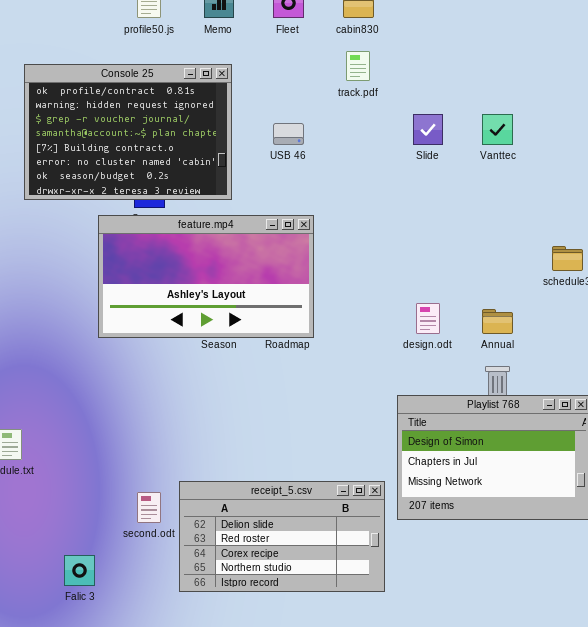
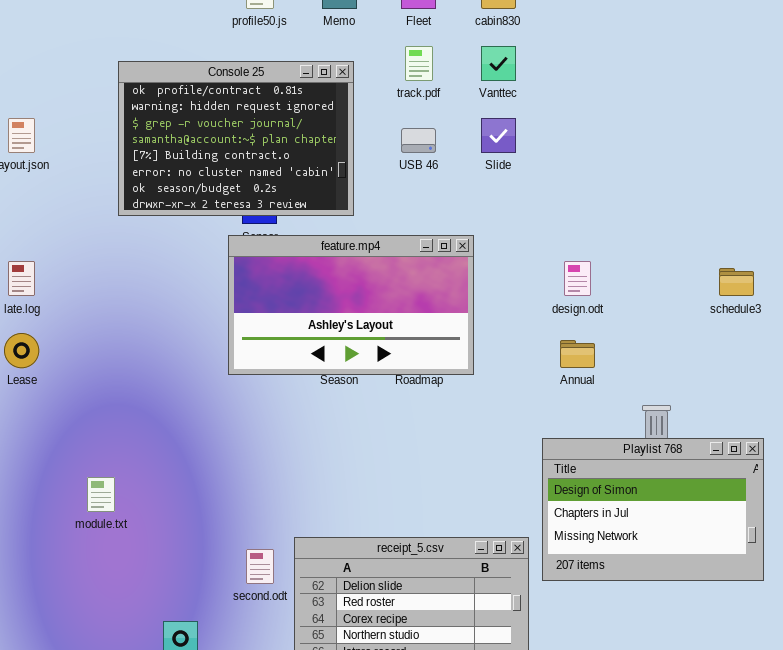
track.pdf: [346,51,370,81] -> [405,46,433,81], moved
Slide: [413,114,443,145] -> [481,118,516,153], moved
Vanttec: [482,114,513,145] -> [481,46,516,81], moved
feature.mp4: [98,215,314,338] -> [228,235,474,375], moved
design.odt: [416,303,440,334] -> [564,261,591,296], moved
Annual: [482,309,513,334] -> [560,340,595,368], moved

